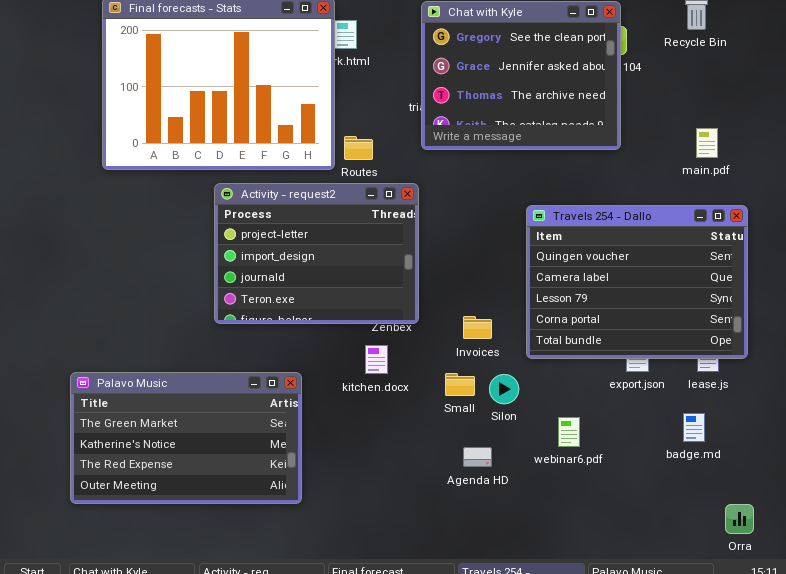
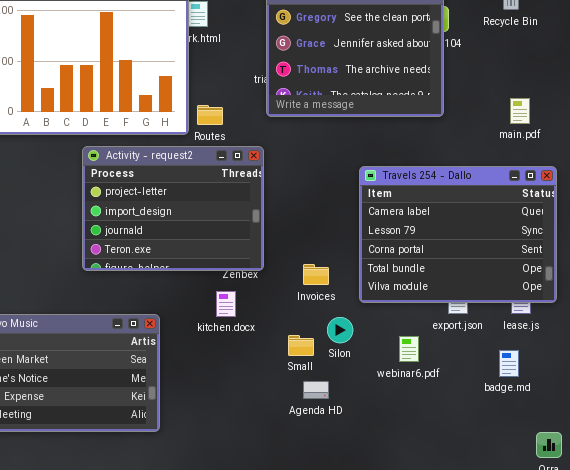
Travels 254 - Dallo: [526,205,748,359] -> [359,166,557,303], scrolled down 1 row
Small: [445,373,475,396] -> [288,335,314,356], moved
webinar6.pdf: [558,417,580,447] -> [399,336,419,362], moved

